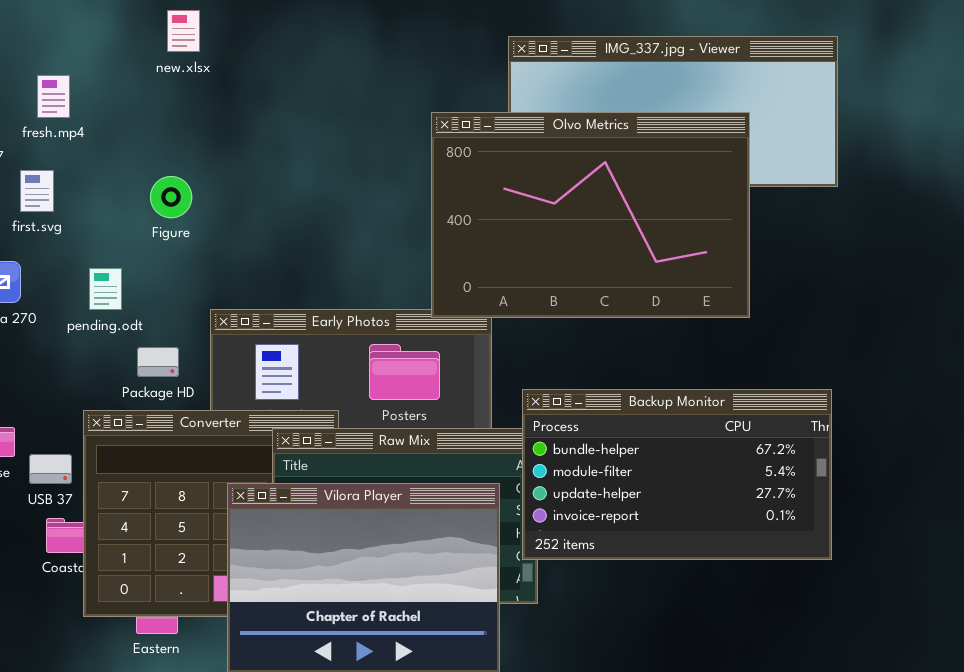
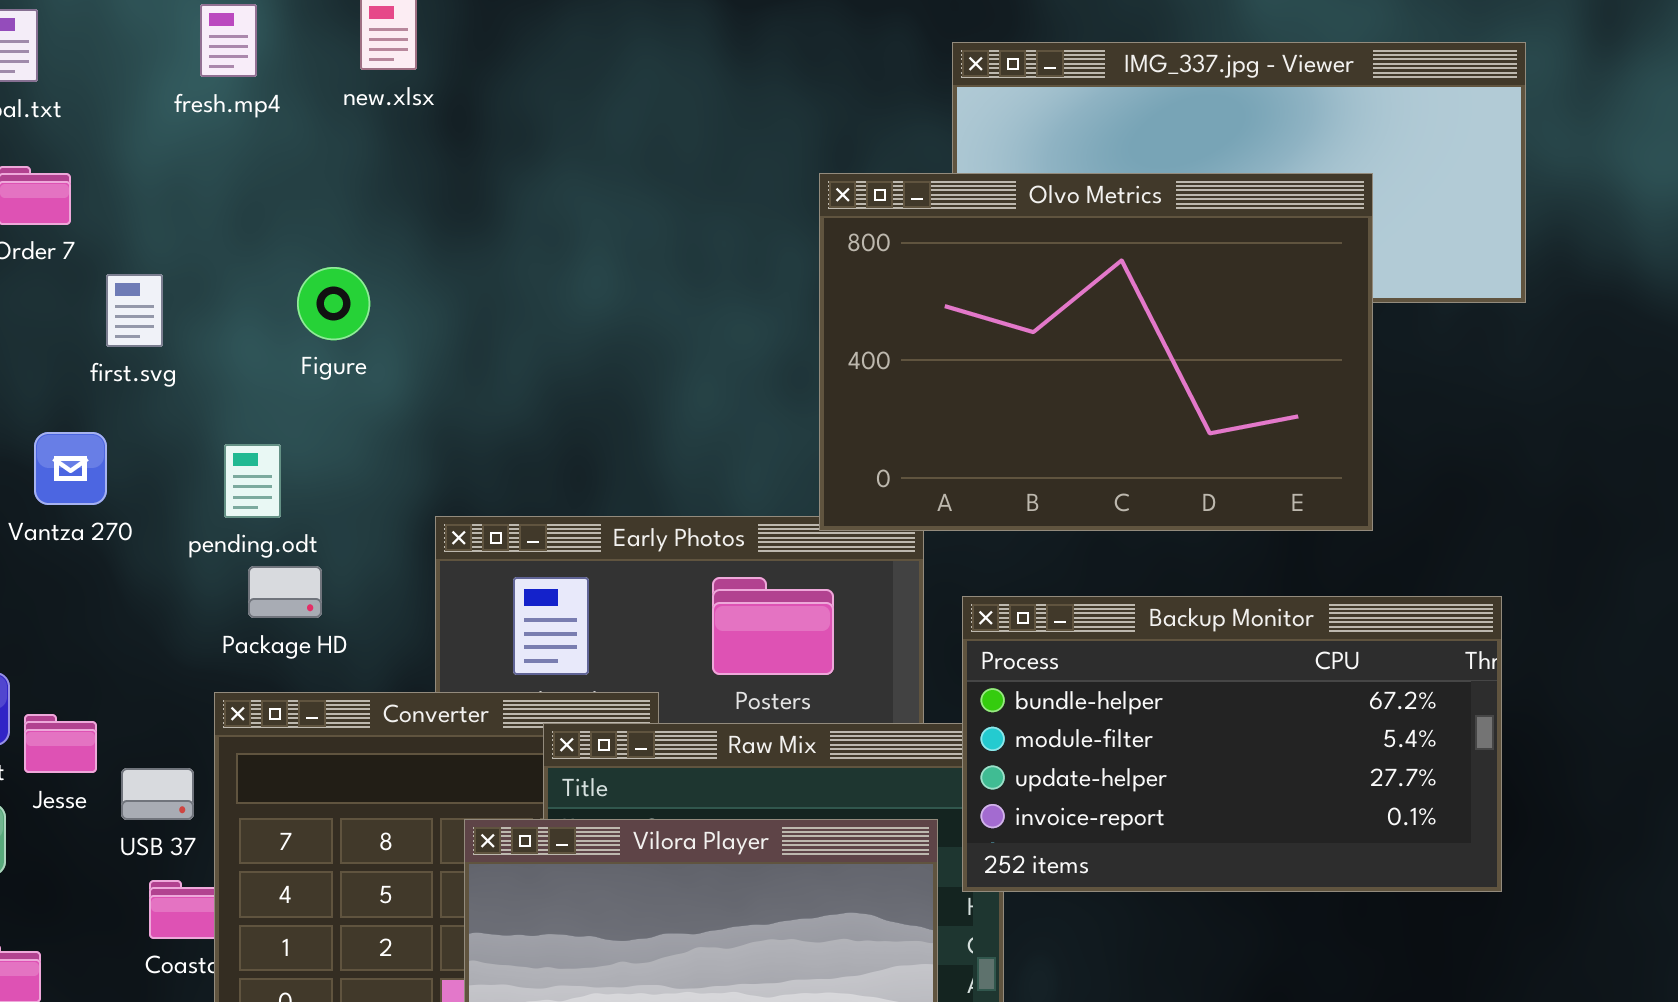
fresh.mp4: [37,75,70,118] -> [200,4,257,77], moved
Figure: [150,176,192,218] -> [297,267,370,340], moved
Package HD: [137,347,179,377] -> [248,566,322,618], moved
Backup Monitor: [522,389,832,560] -> [962,596,1502,892], moved

